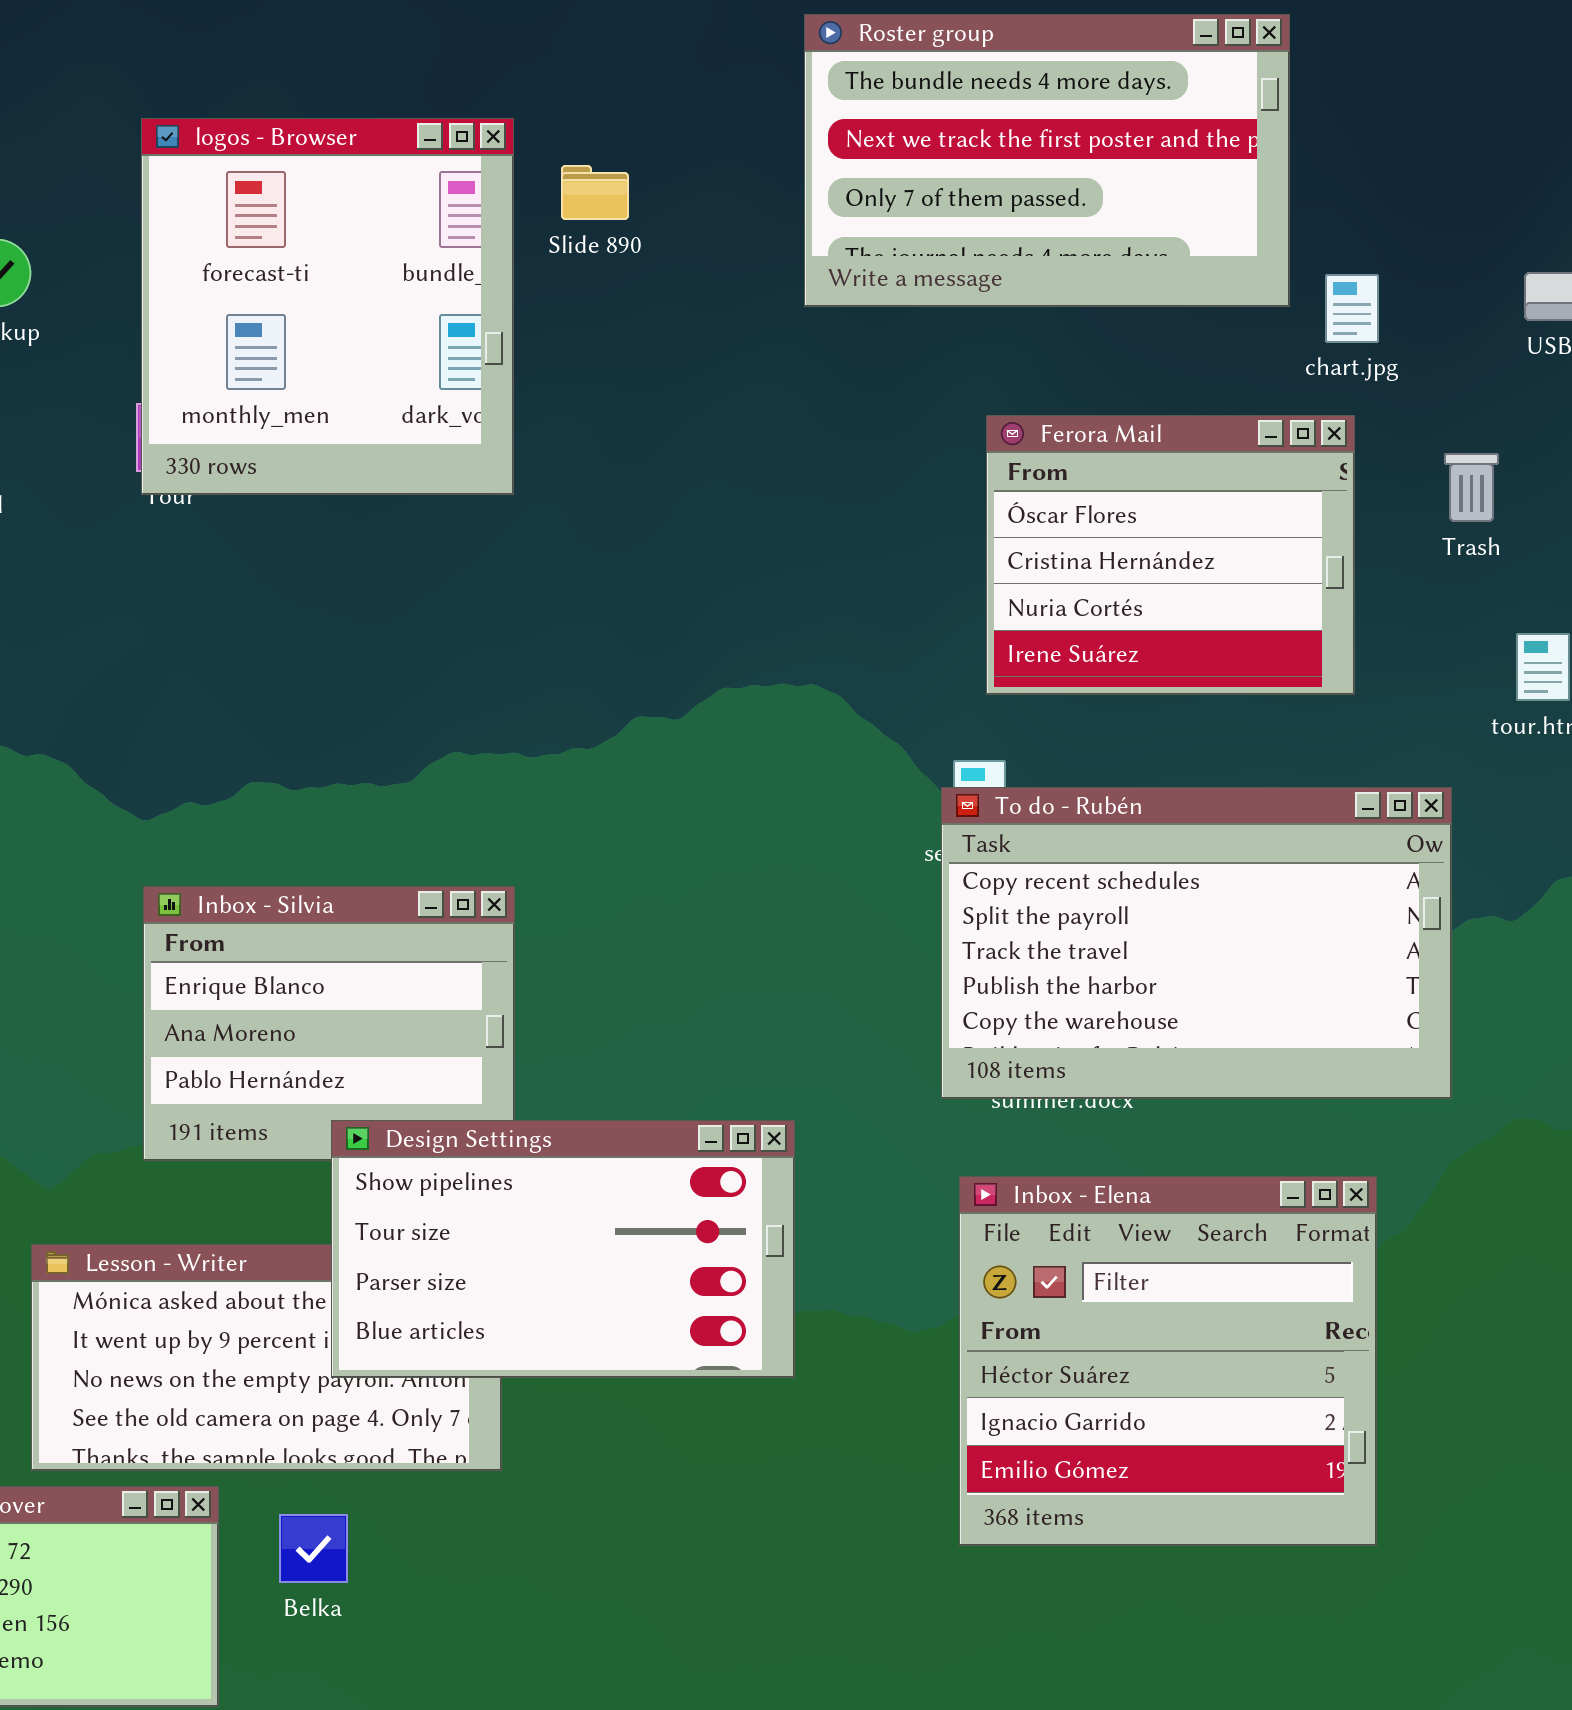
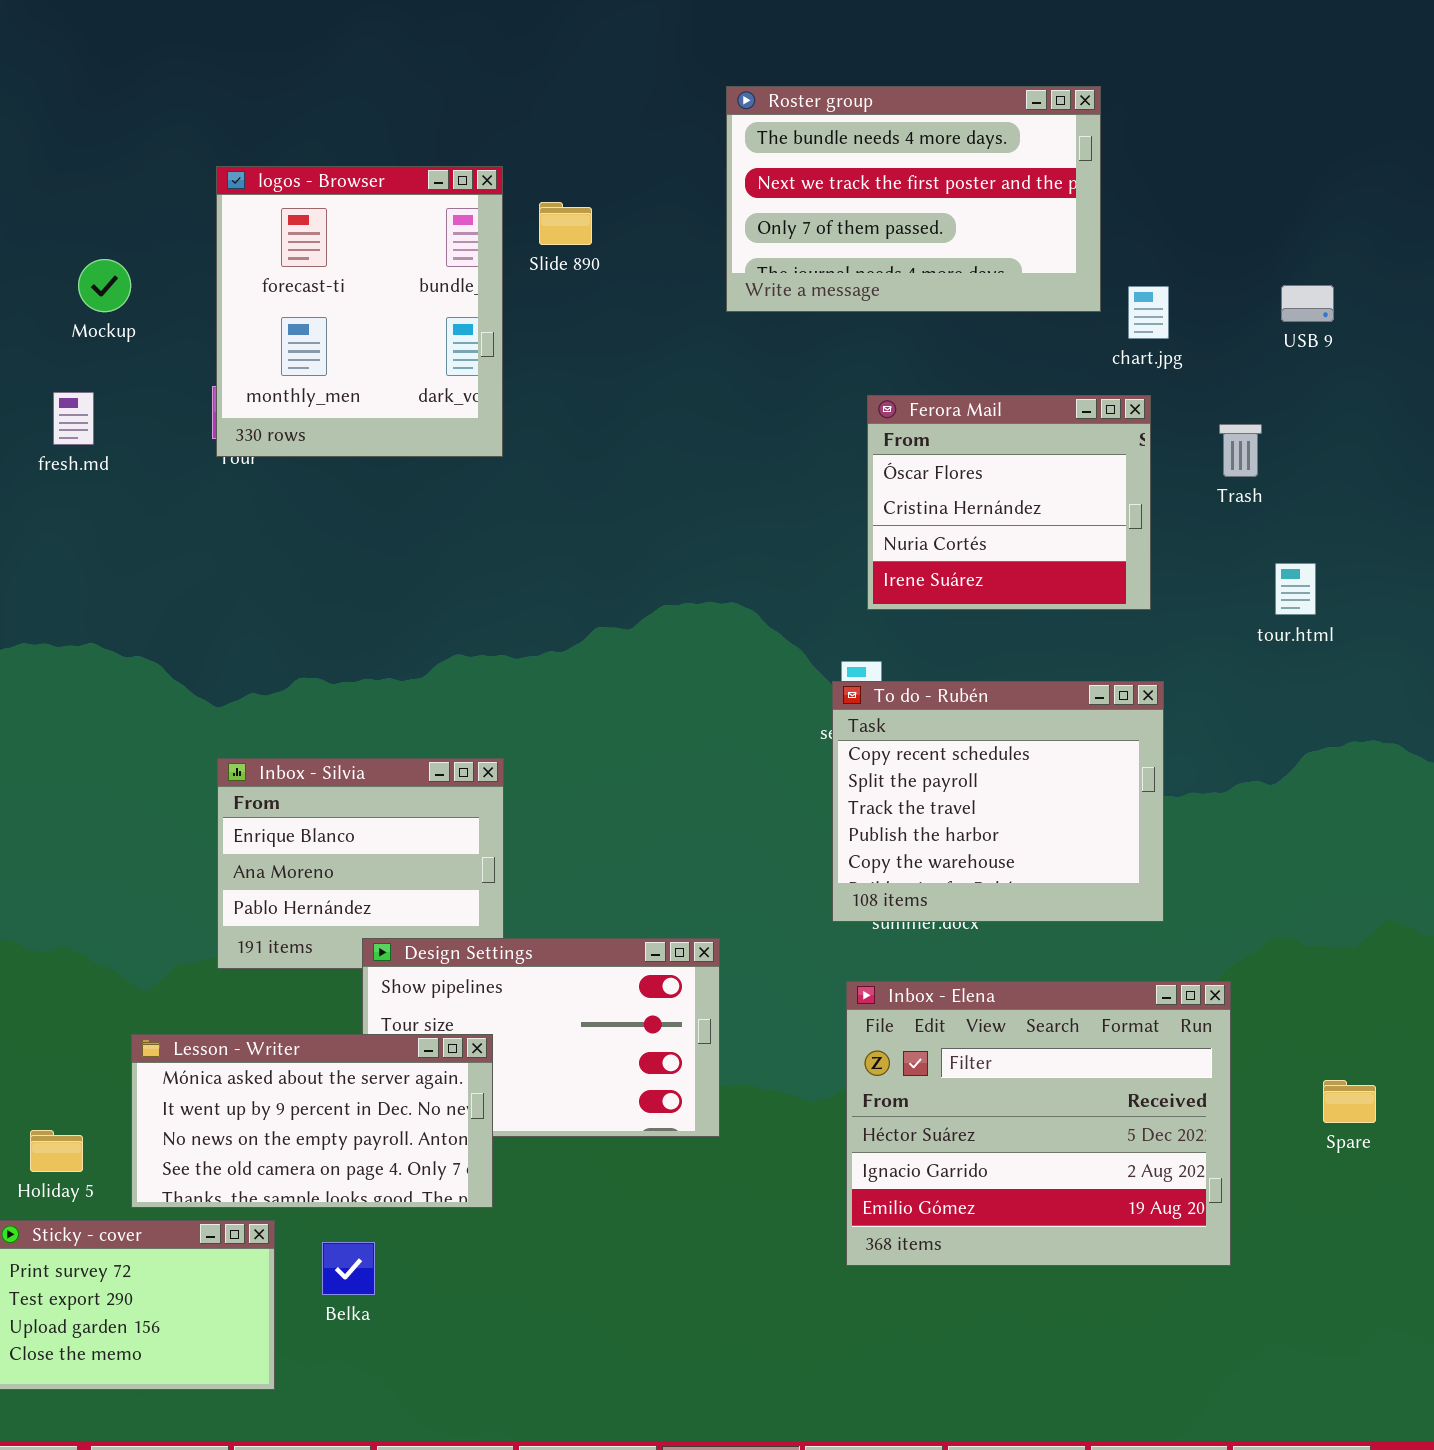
To do - Rubén: [941,787,1452,1099] -> [832,681,1164,922], resized
Inbox - Elena: [959,1176,1377,1546] -> [846,981,1231,1266], resized
Lesson - Writer: [31,1244,502,1471] -> [131,1034,493,1208], raised

